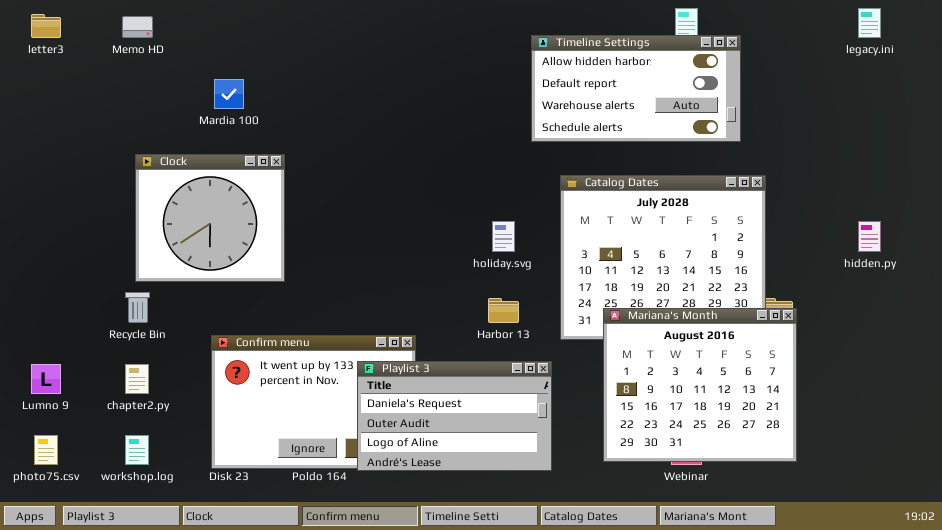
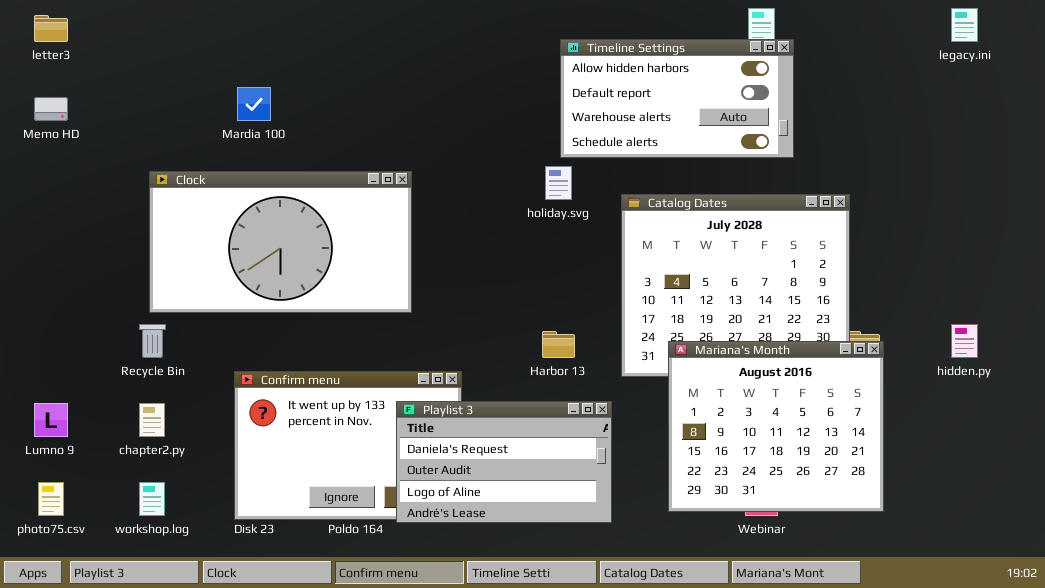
Memo HD: [122,16,153,38] -> [34,97,68,121], moved
Timeline Settings: [531,35,741,142] -> [560,39,794,158], moved
Clock: [135,154,285,282] -> [149,171,412,313], resized
holiday.svg: [492,221,515,252] -> [545,166,572,200], moved
hidden.py: [858,221,881,252] -> [951,324,978,358], moved

